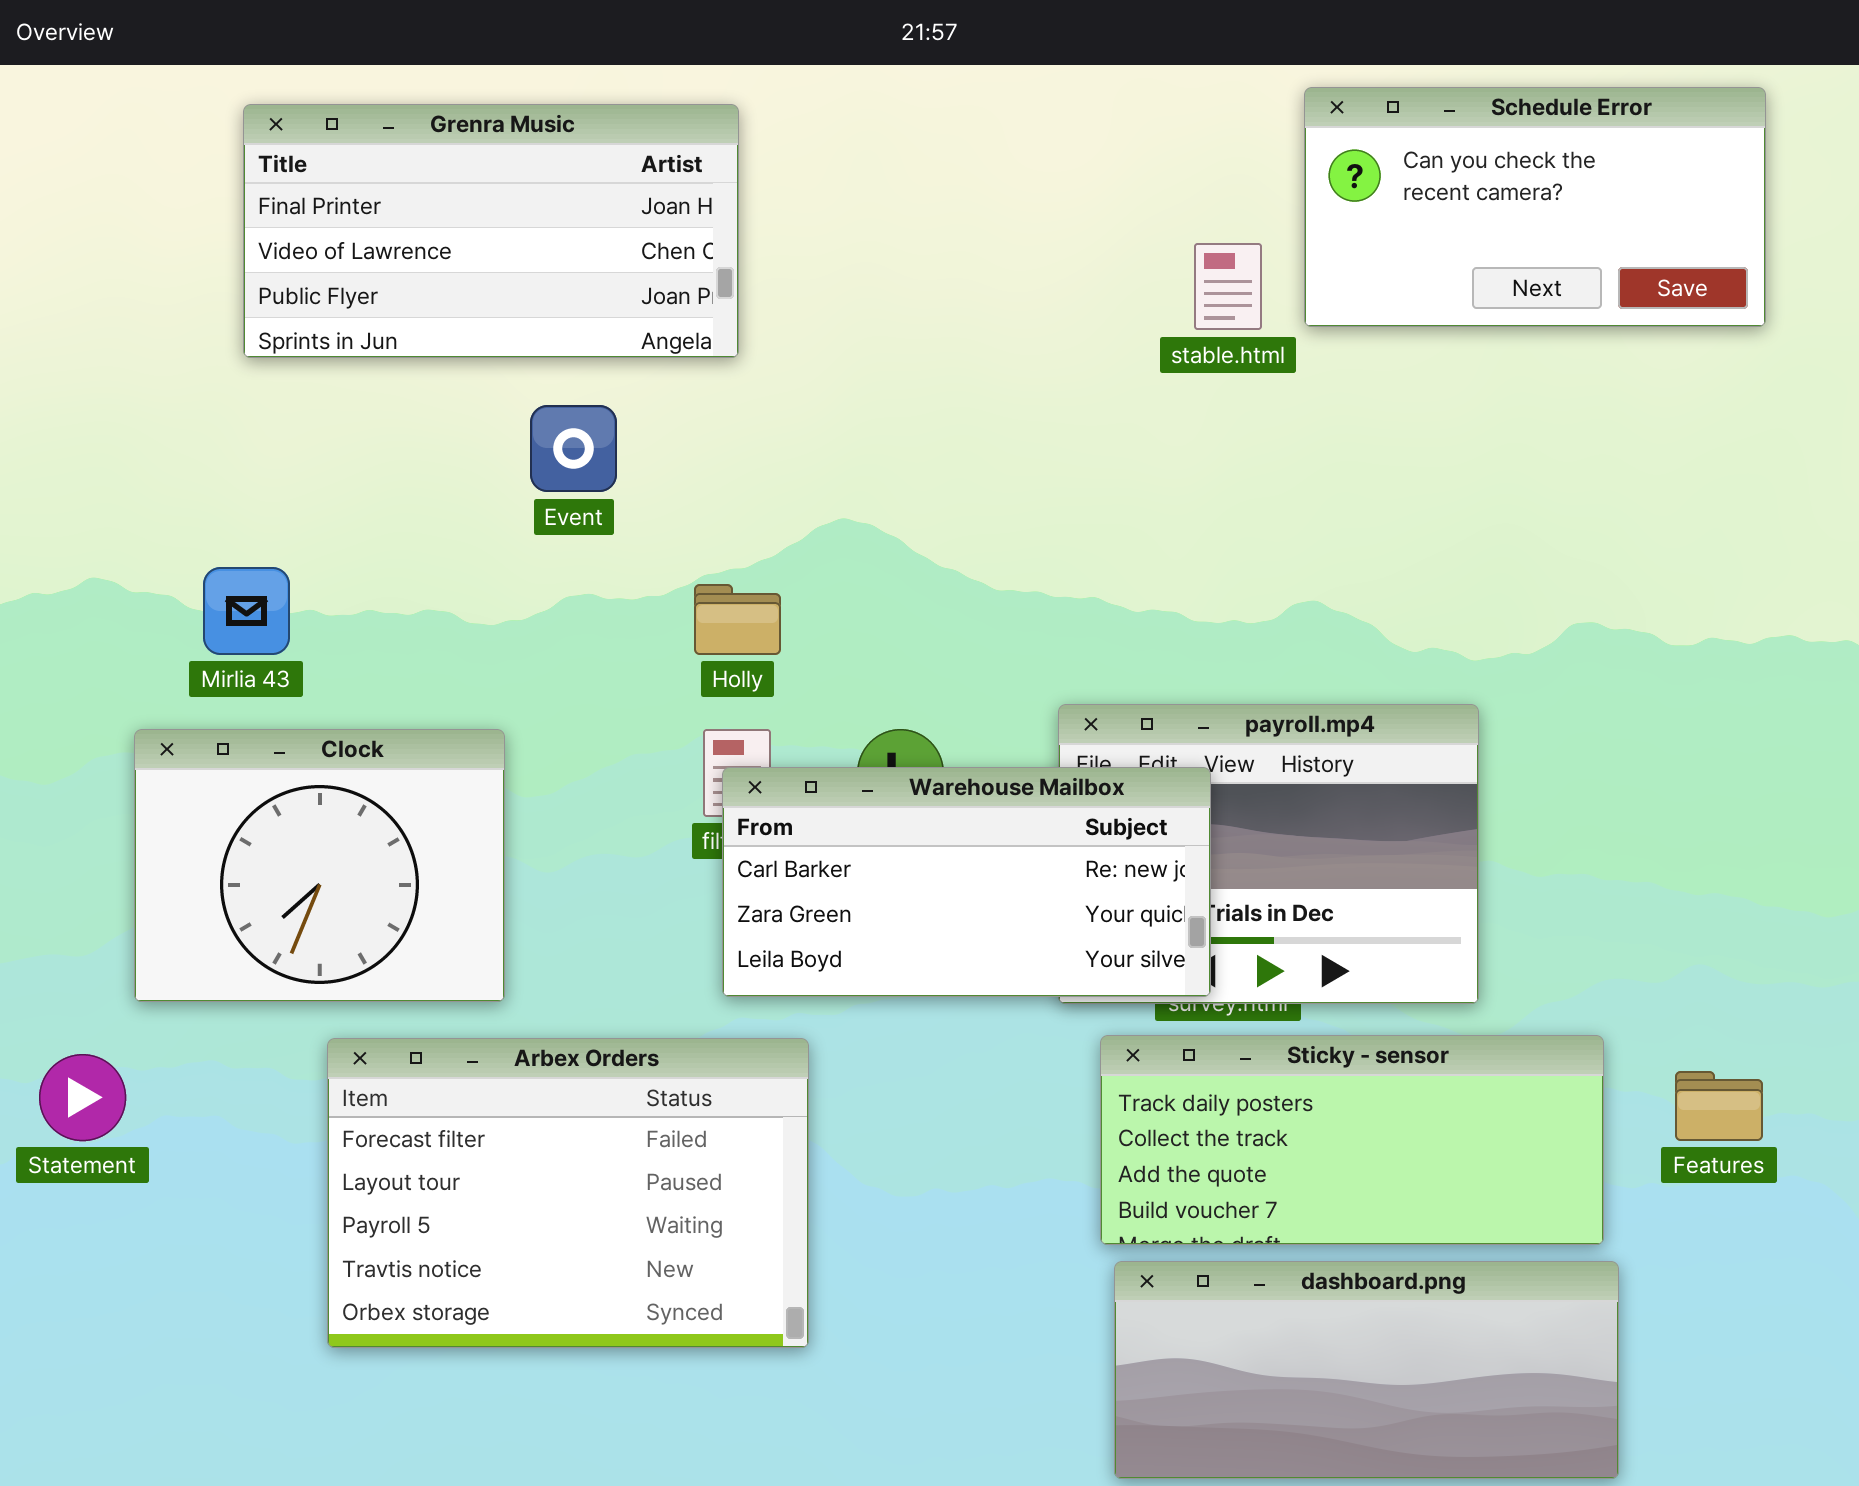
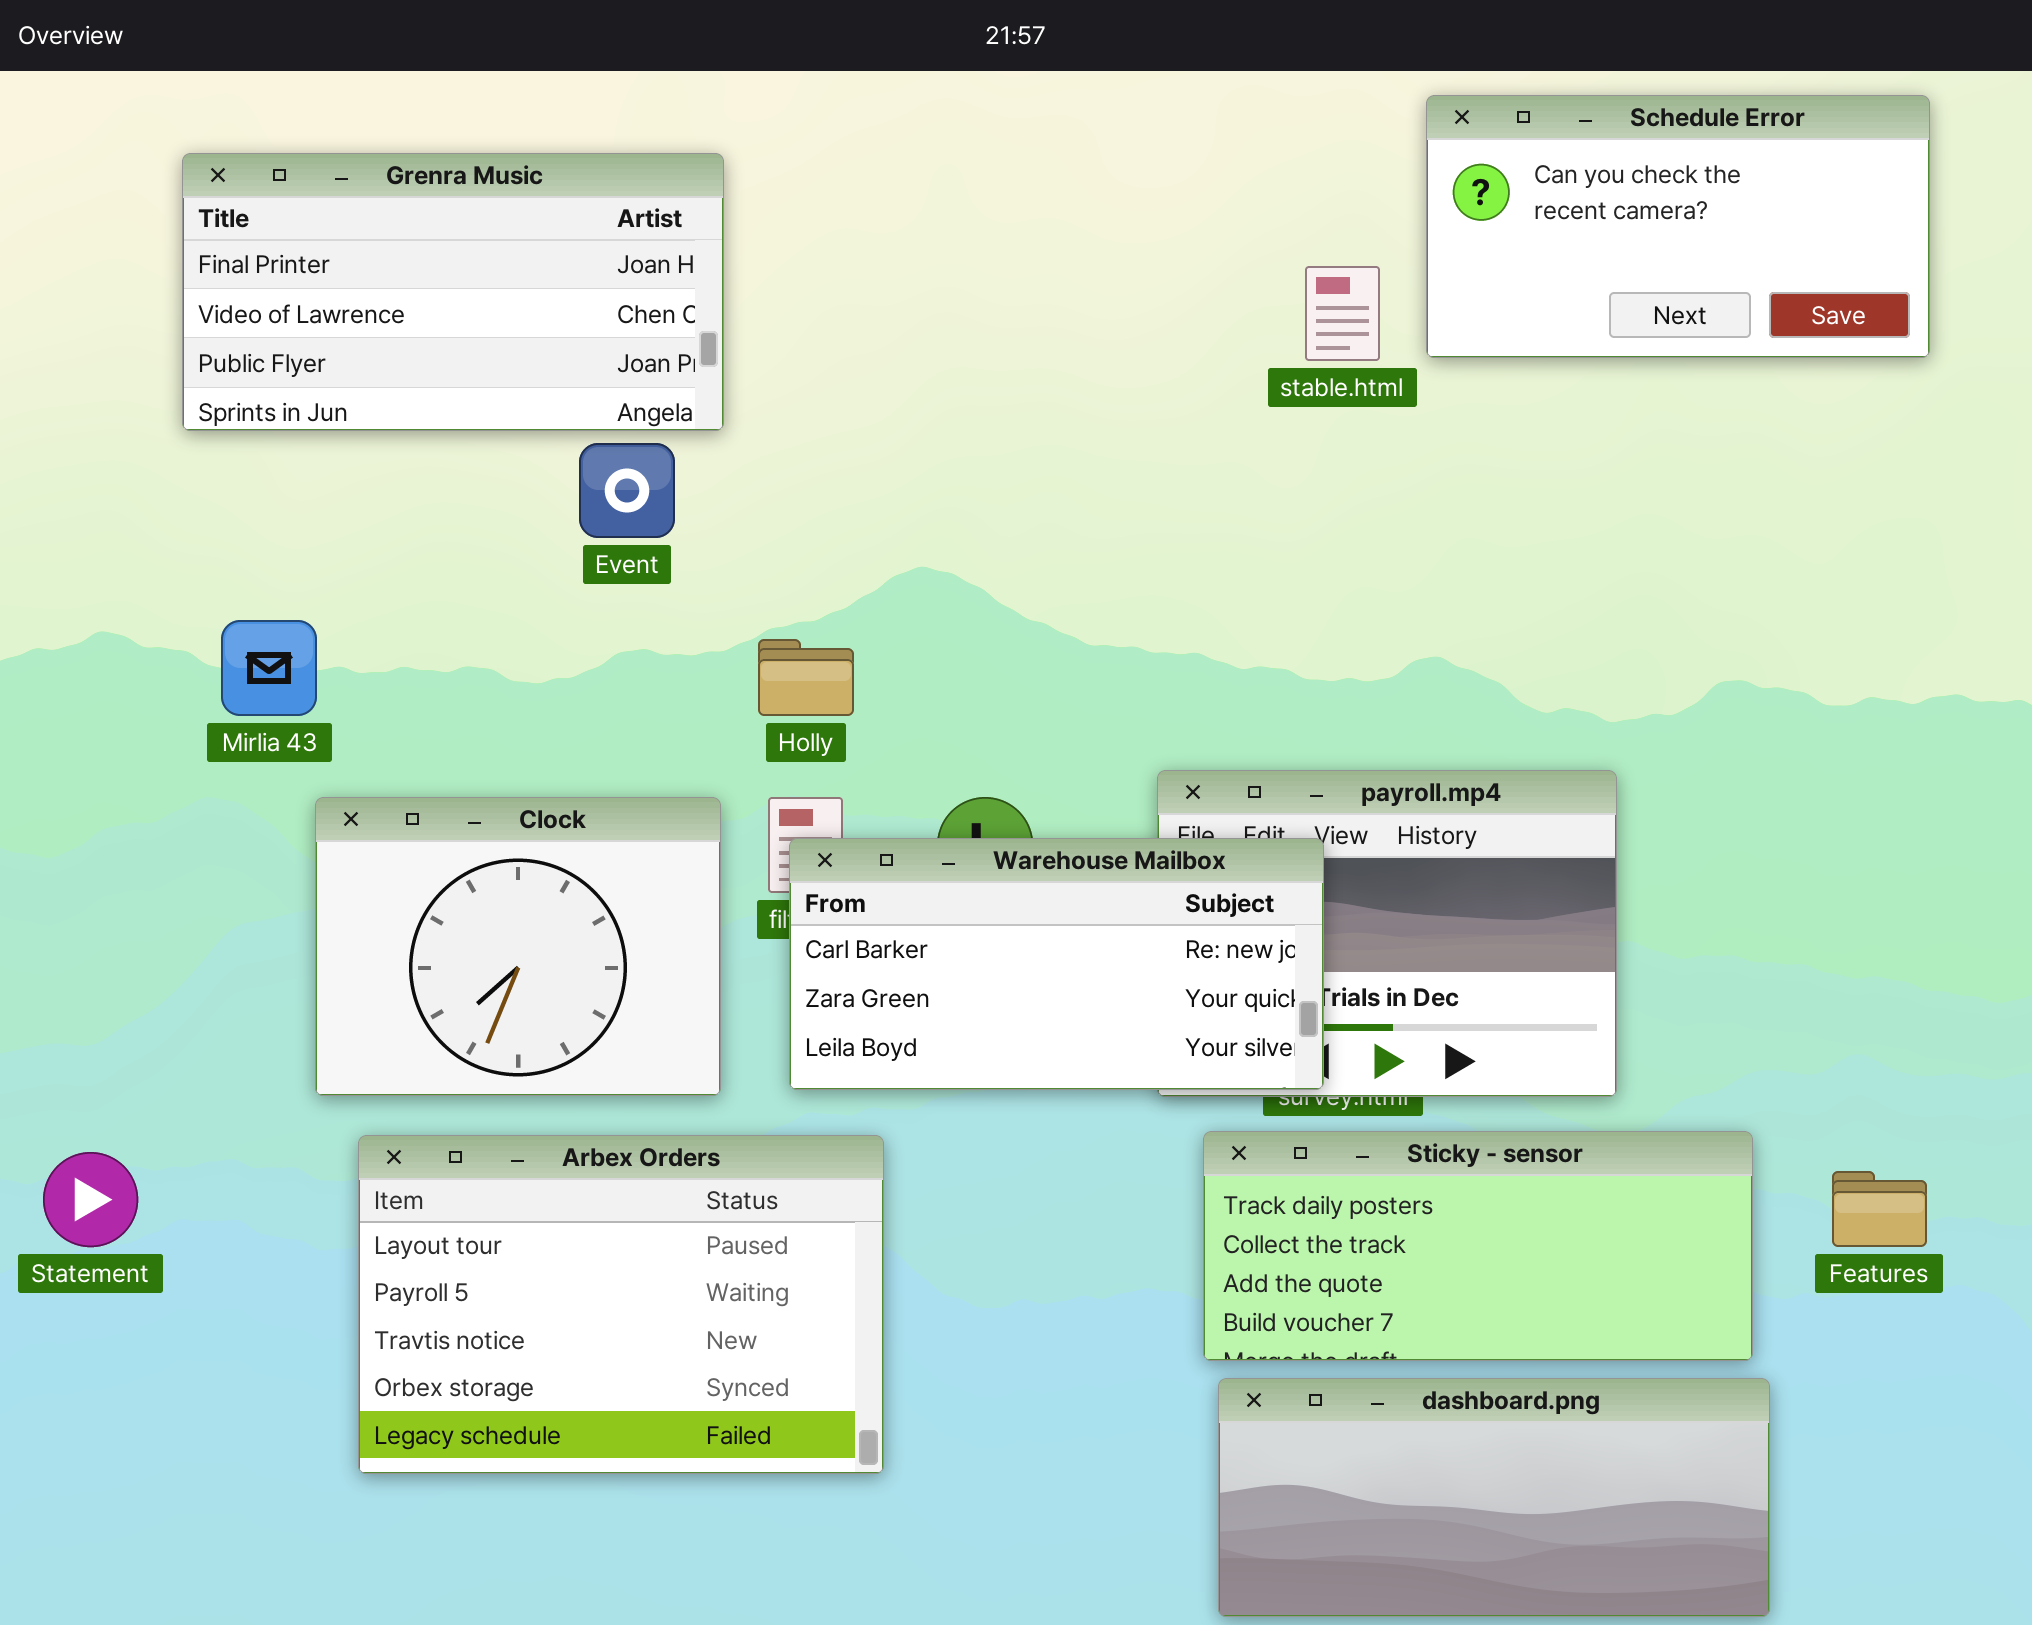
Grenra Music: [243,104,739,358] -> [182,153,724,431], moved
Clock: [134,729,505,1002] -> [315,797,721,1096], moved
Arbex Orders: [327,1038,809,1348] -> [358,1135,884,1474], scrolled down 1 row

